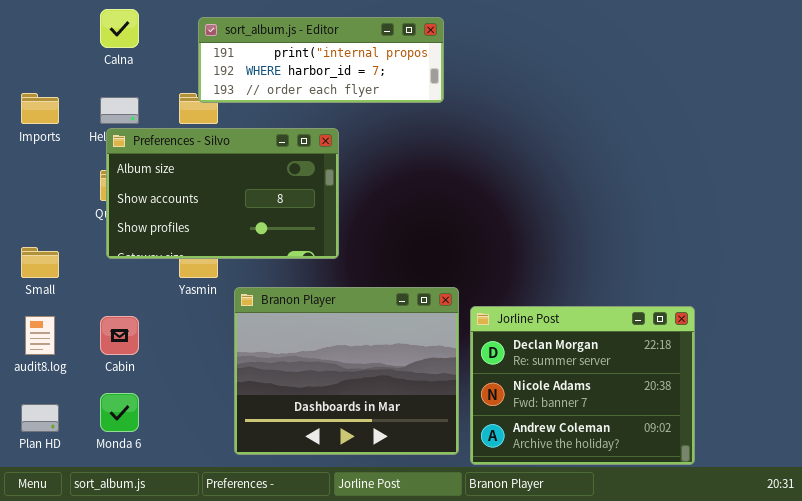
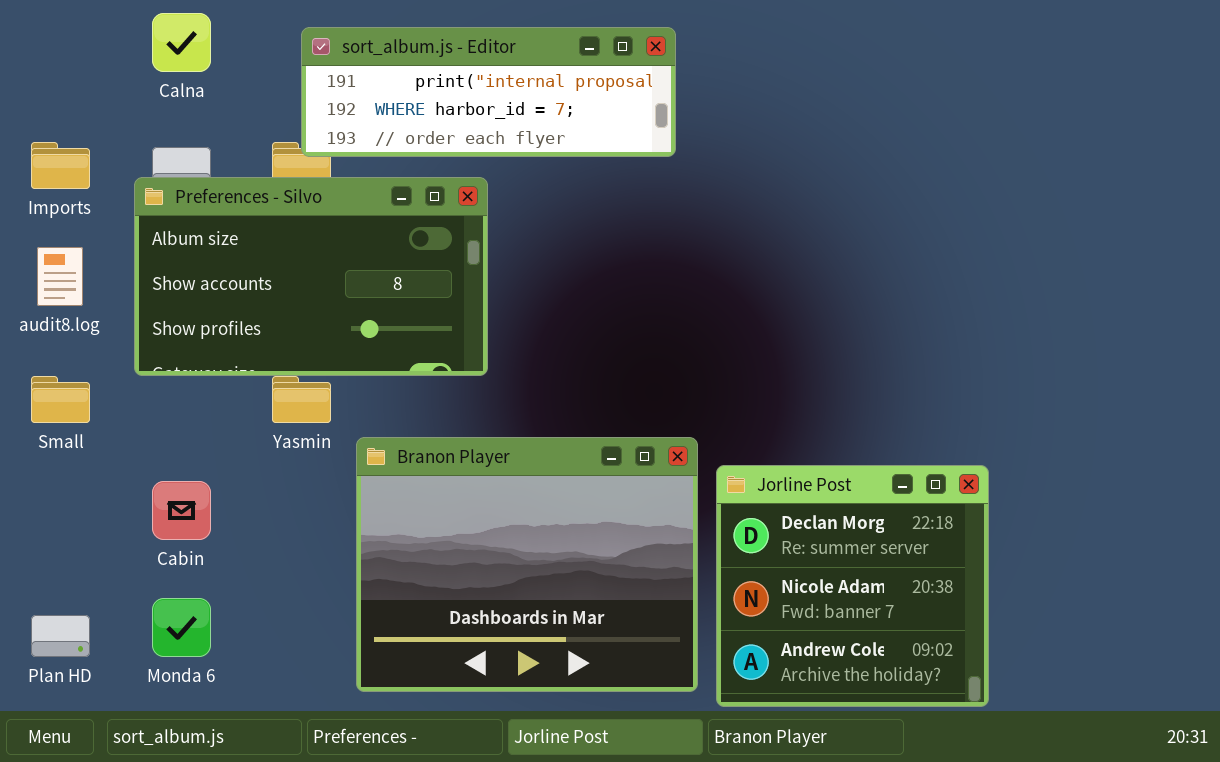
Preferences - Silvo: [106,128,339,259] -> [134,177,488,376], moved
Jorline Post: [470,306,695,465] -> [716,465,989,707], resized
audit8.log: [25,316,55,355] -> [37,247,83,306], moved

